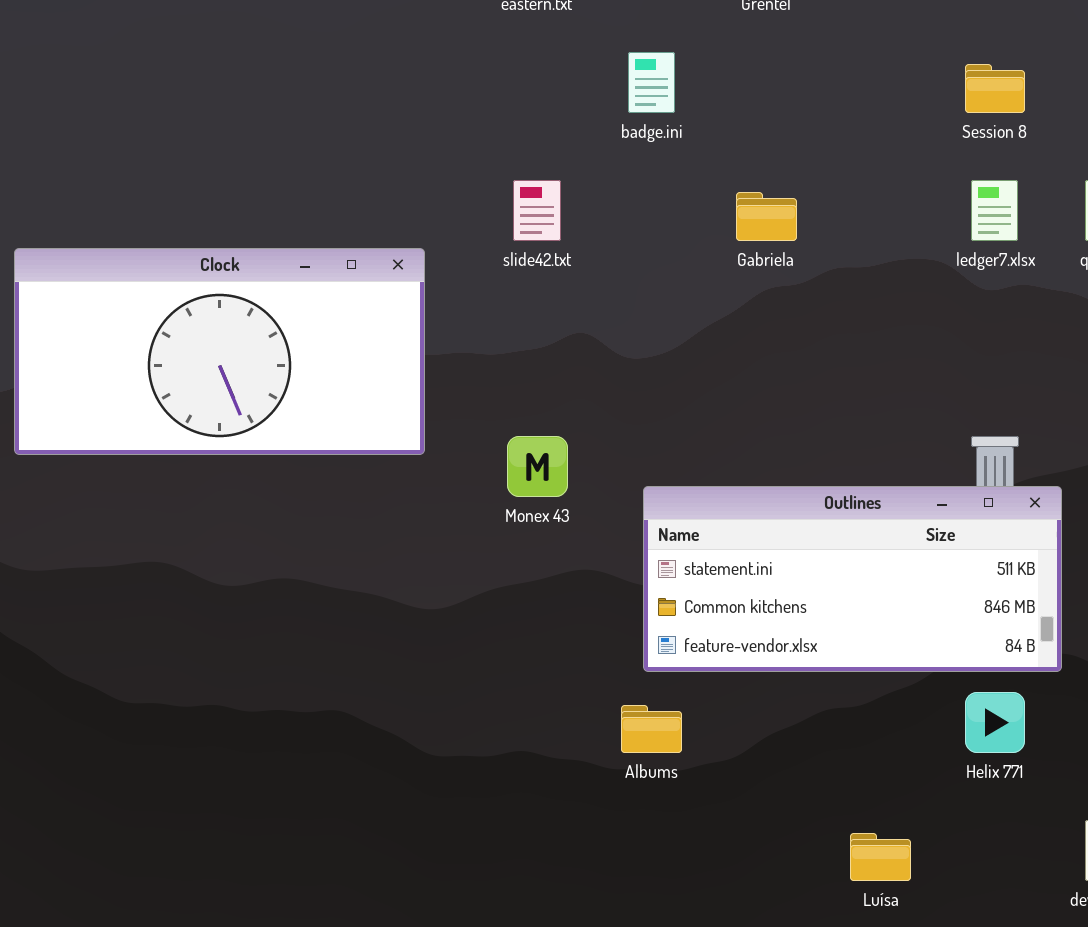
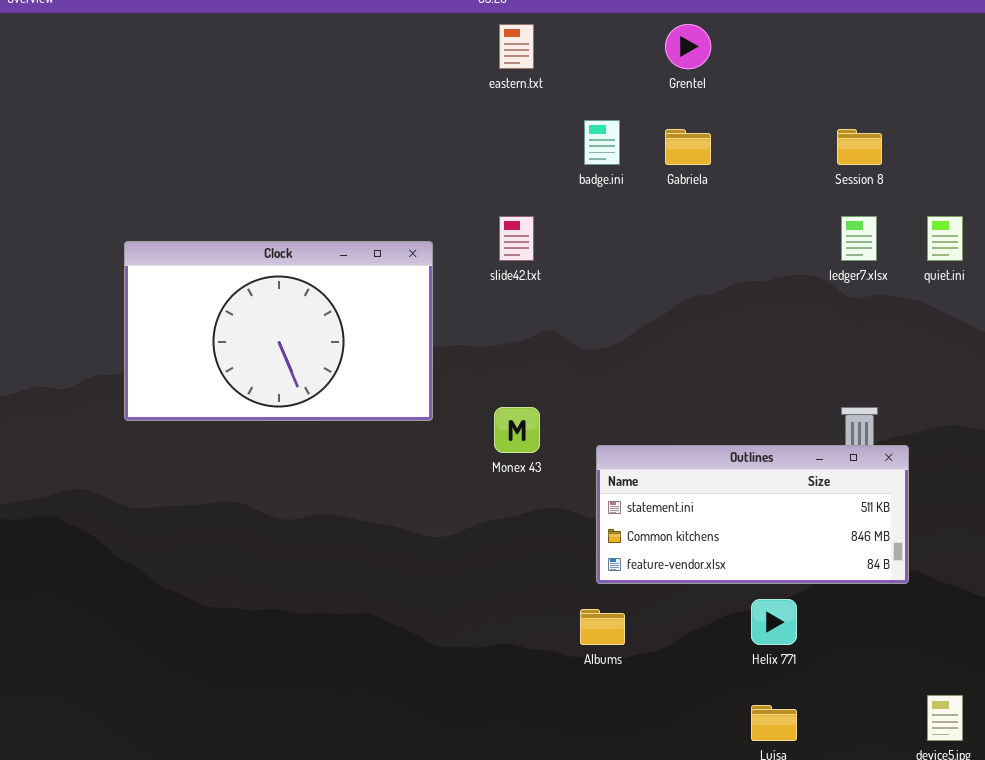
Gabriela: [736,192,797,241] -> [665,129,711,165], moved
Clock: [14,248,425,455] -> [124,241,433,421], resized
Helix 771: [965,692,1025,753] -> [751,599,797,645], moved

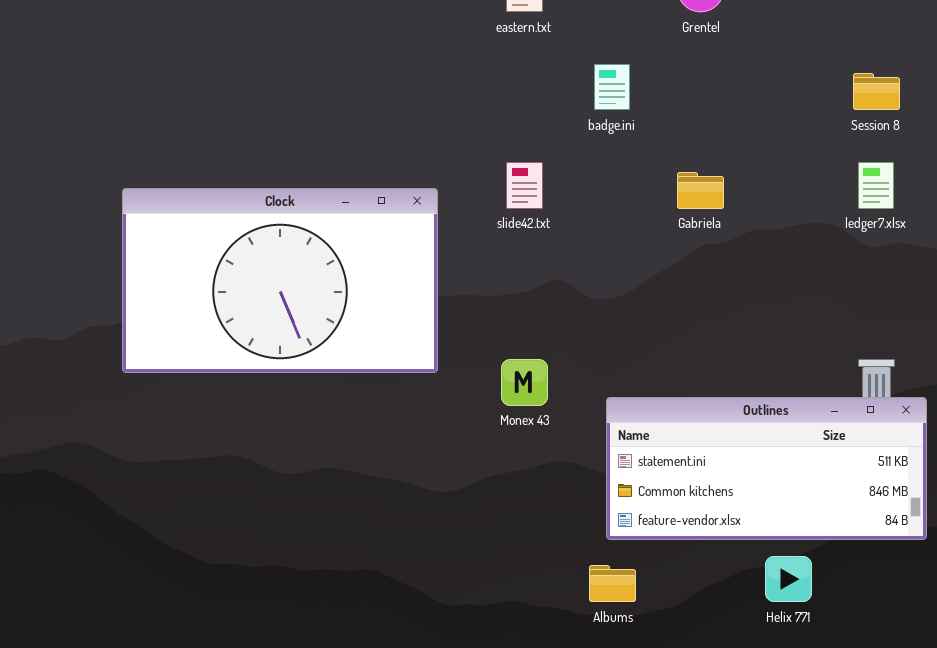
Gabriela: [665,129,711,165] -> [677,172,724,209], moved

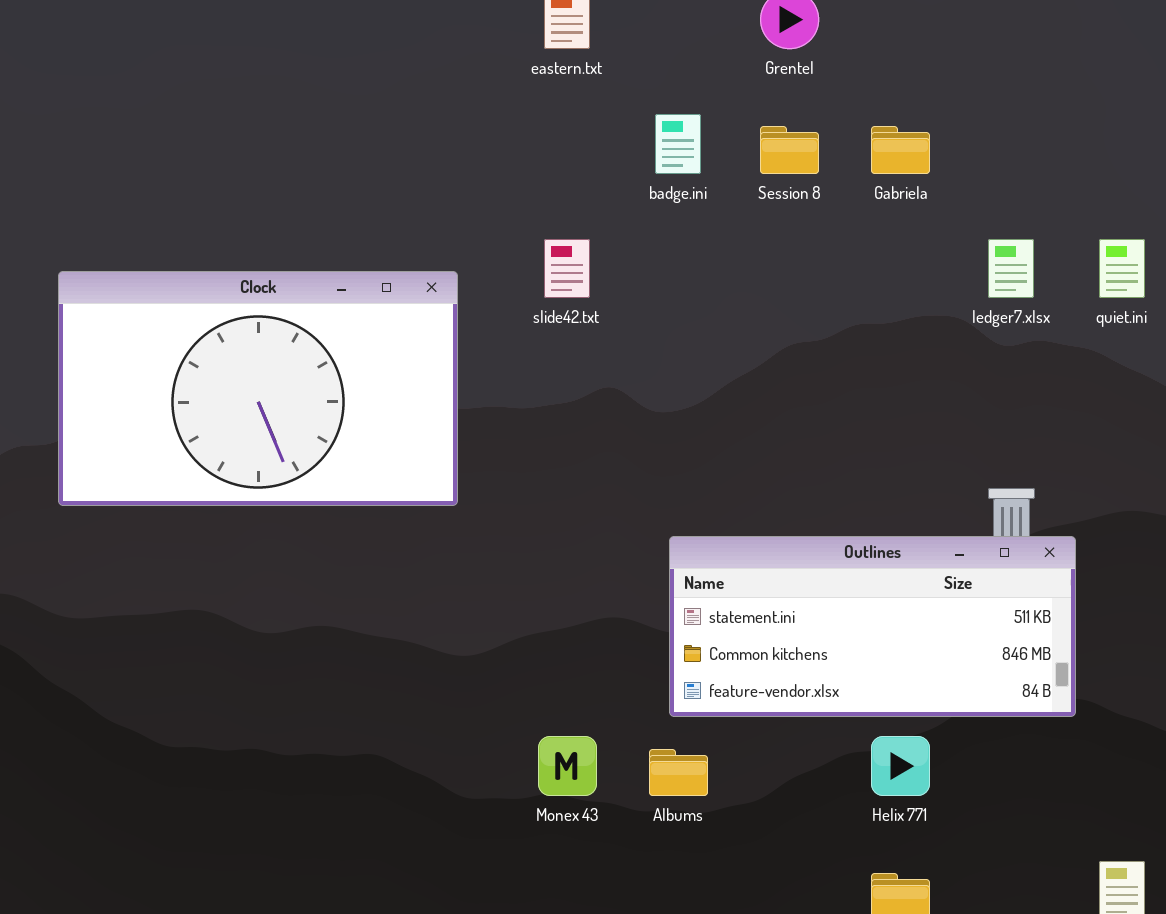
Session 8: [853,73,900,110] -> [760,126,819,174], moved
Gabriela: [677,172,724,209] -> [871,126,930,174], moved
Monex 43: [501,359,548,406] -> [538,736,597,796], moved

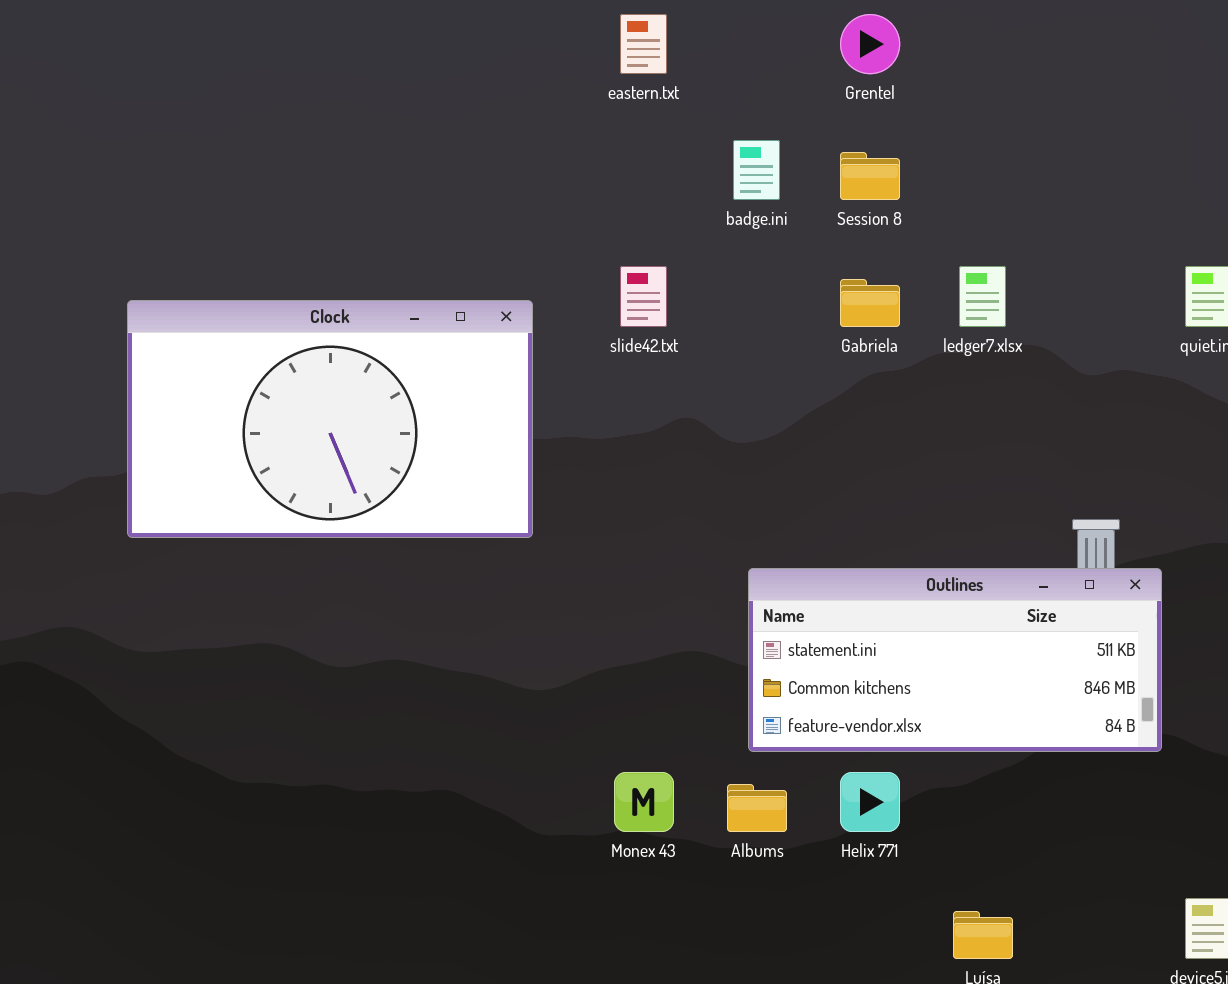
Gabriela: [871,126,930,174] -> [840,279,900,327], moved
ledger7.xlsx: [988,239,1034,298] -> [959,266,1006,327], moved
Helix 771: [871,736,930,796] -> [840,772,900,832], moved

